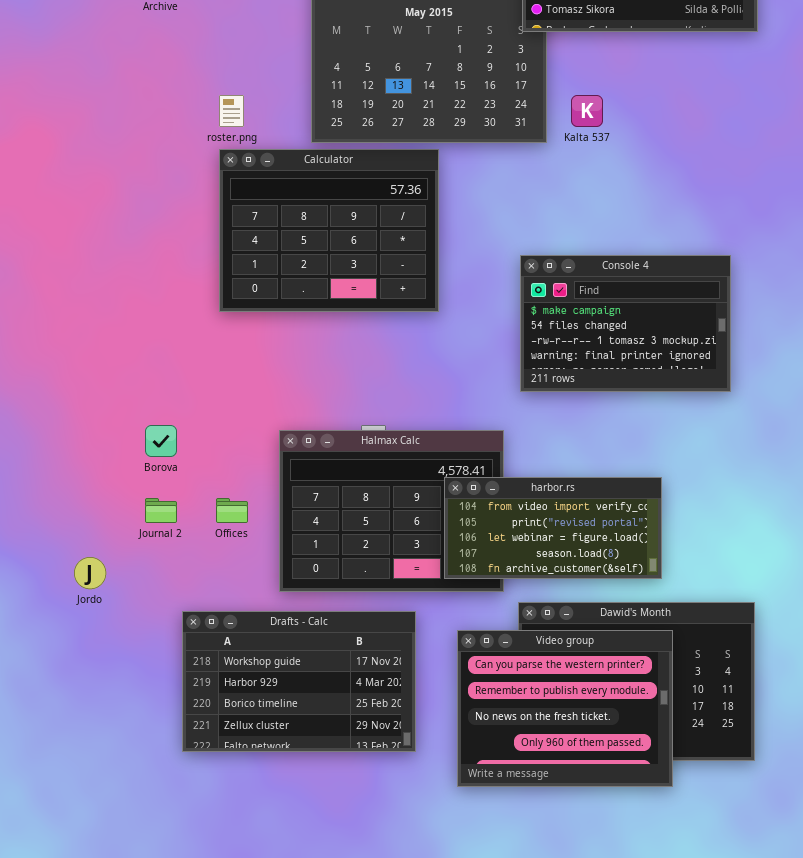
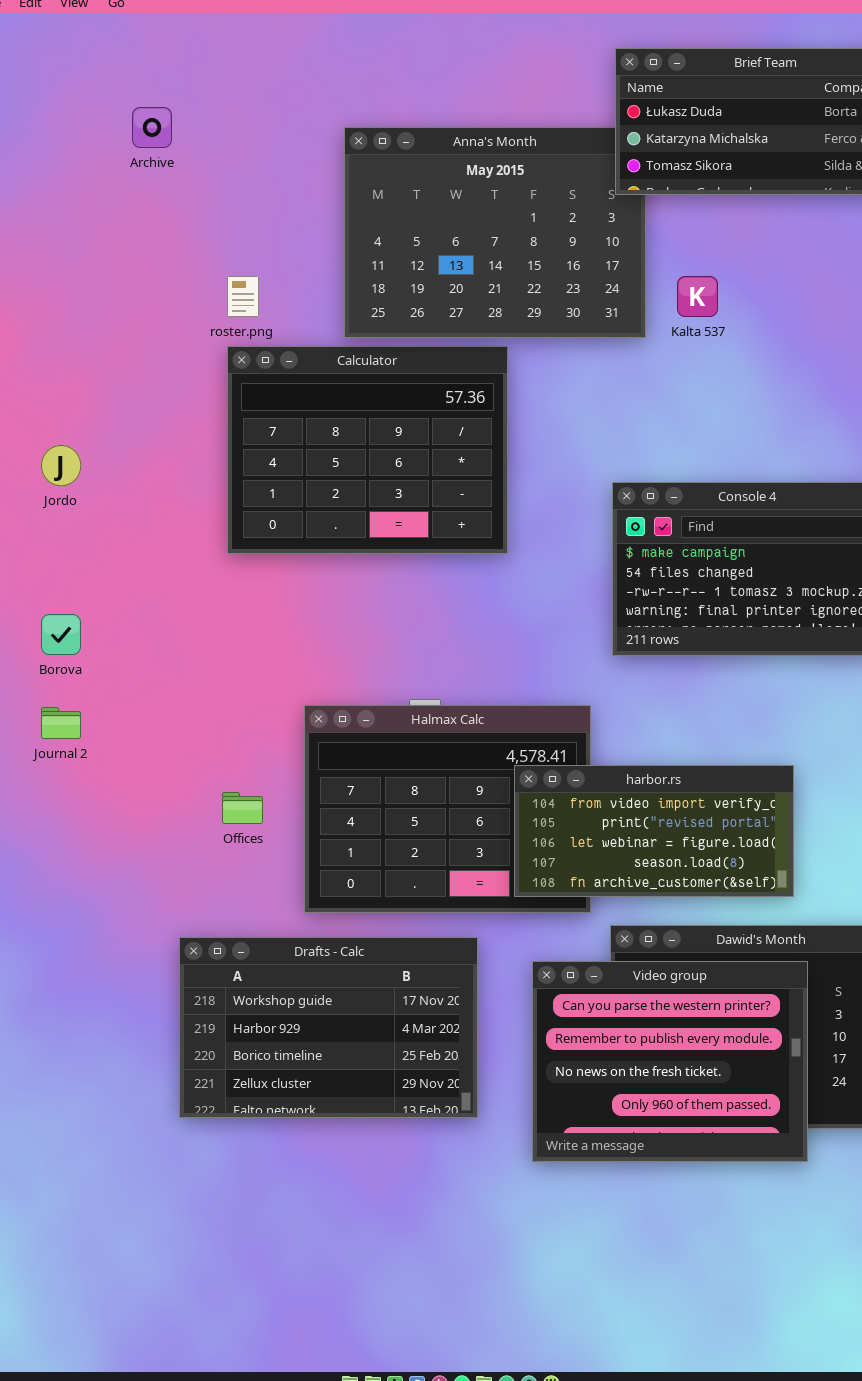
Borova: [145,425,177,457] -> [41,614,81,655], moved
Journal 2: [145,498,177,523] -> [41,707,81,739], moved
Jordo: [74,557,106,589] -> [41,445,81,486], moved

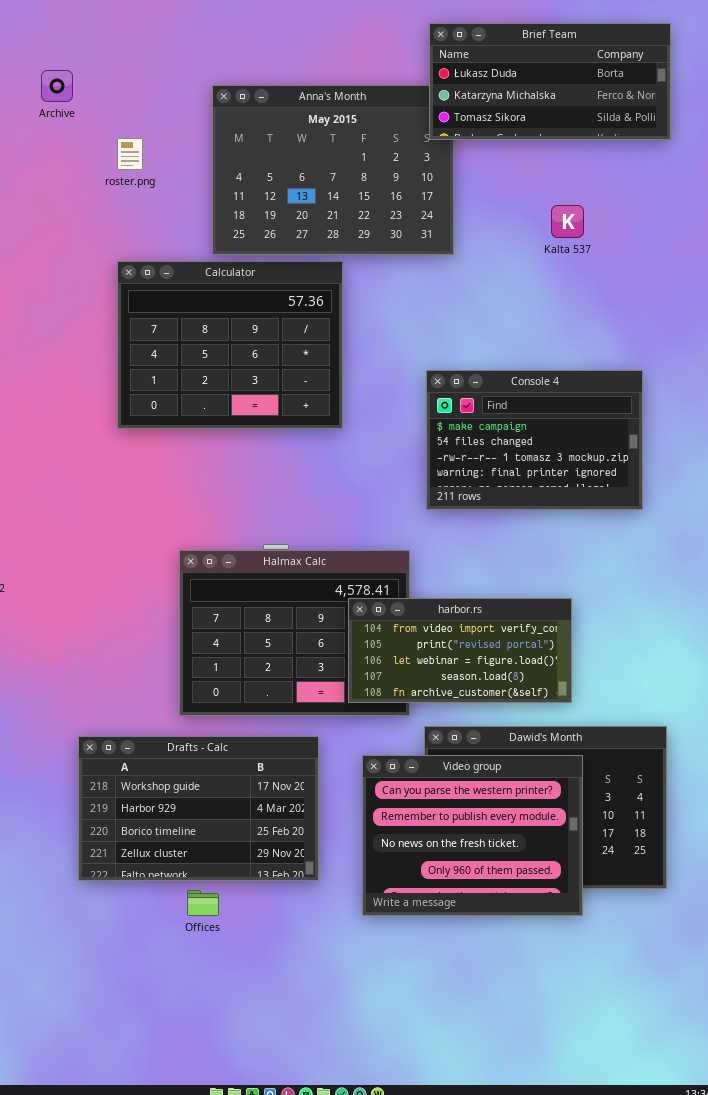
roster.png: [227,276,259,317] -> [117,138,143,170], moved
Kalta 537: [677,276,718,317] -> [551,205,584,238], moved
Offices: [222,792,263,824] -> [187,890,219,916], moved

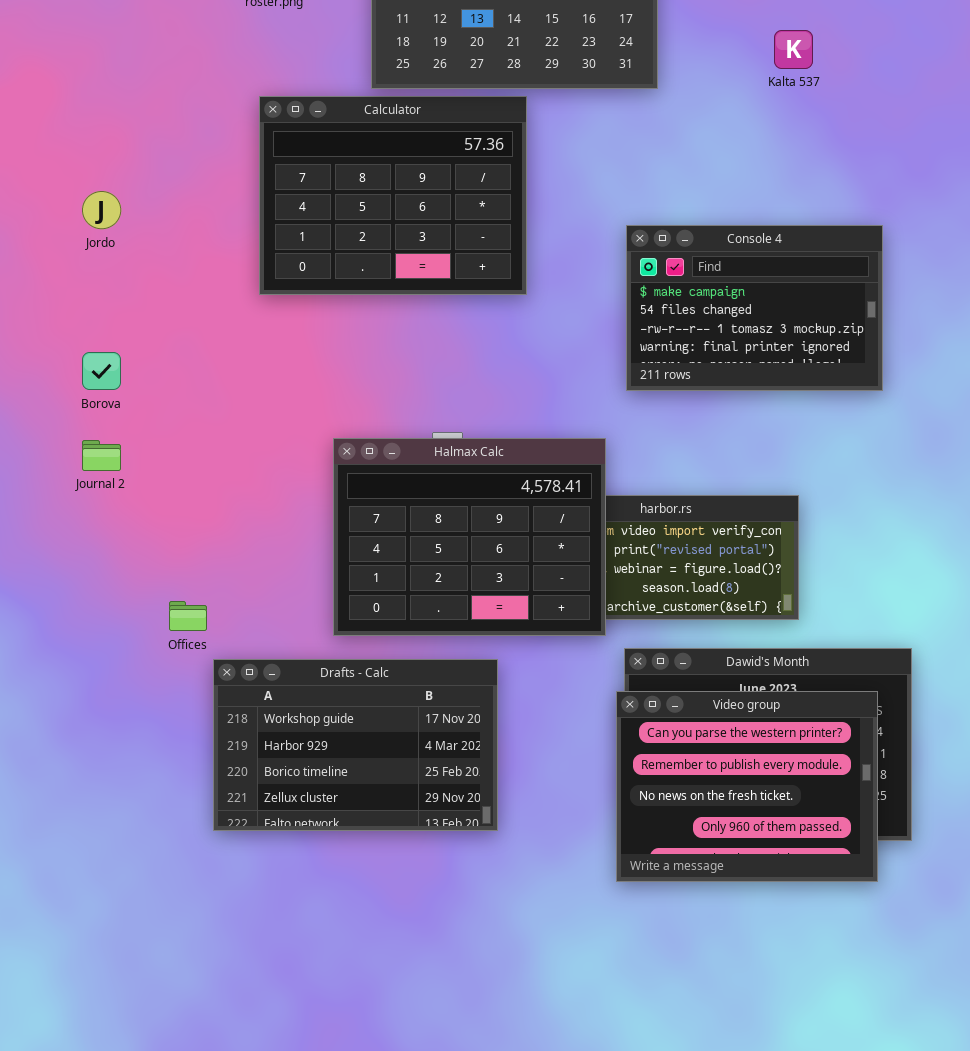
Halmax Calc: [179,550,410,716] -> [333,438,606,636], raised
Video group: [362,755,583,916] -> [616,691,878,882], moved
Offices: [187,890,219,916] -> [169,601,207,631], moved

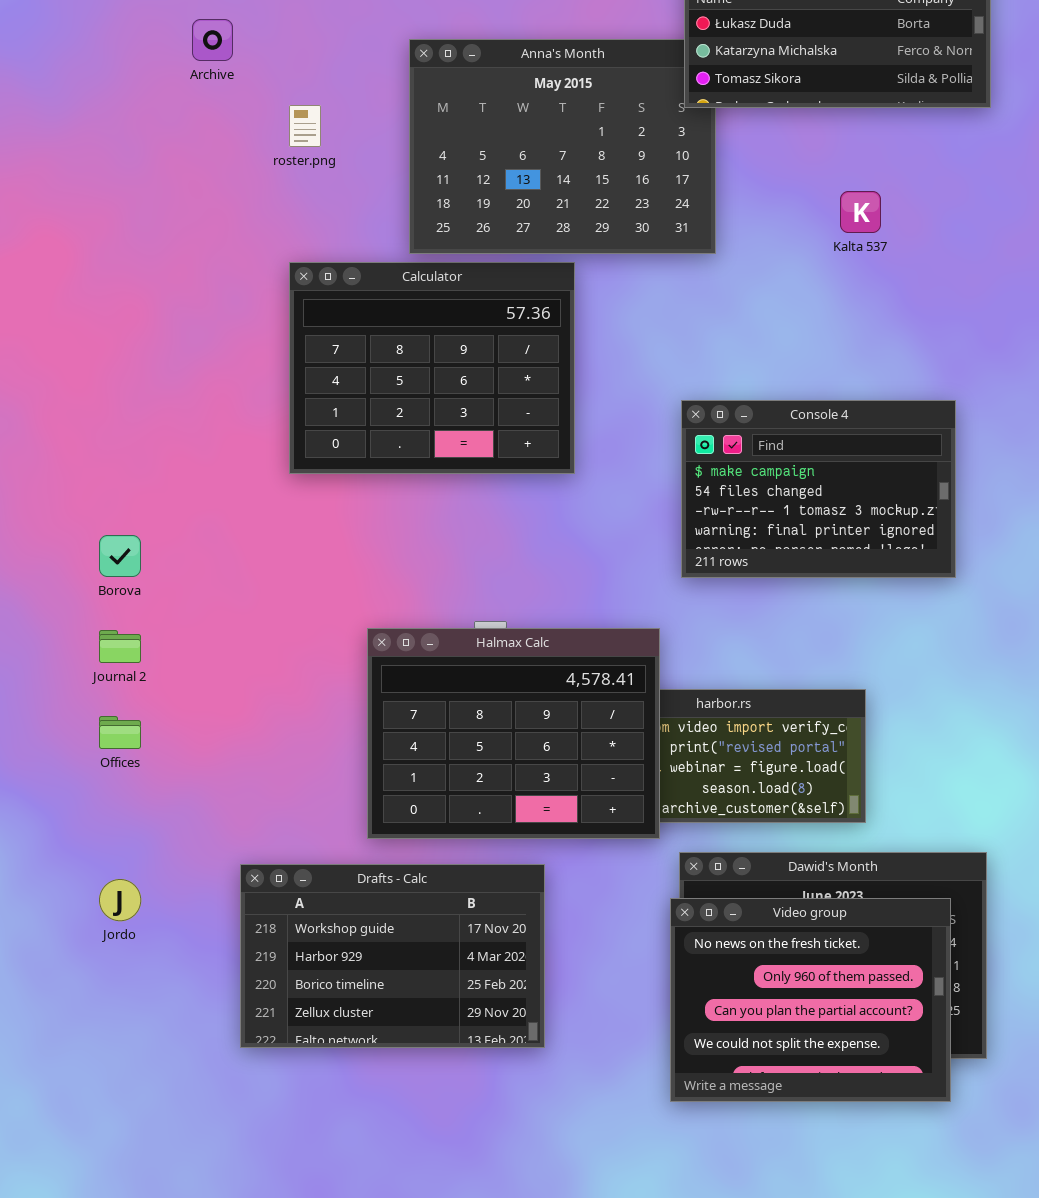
Jordo: [82,191,121,229] -> [99,879,141,921], moved
Offices: [169,601,207,631] -> [99,716,141,749], moved
Video group: [616,691,878,882] -> [670,898,951,1102], scrolled down 2 rows

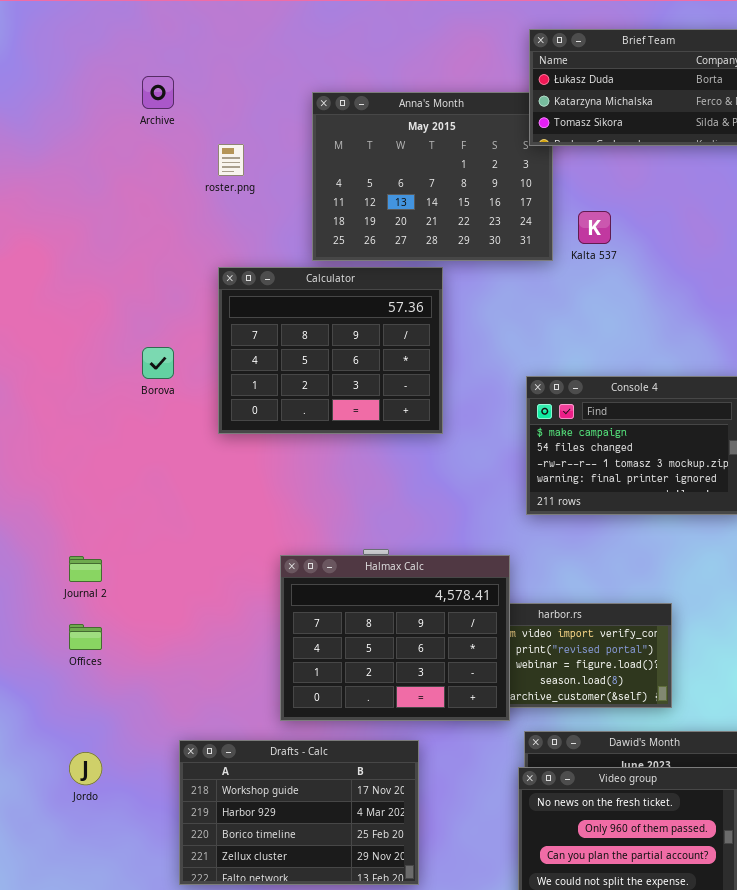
Kalta 537: [840,191,881,233] -> [578,211,611,244], moved
Borova: [99,535,141,577] -> [142,347,174,379], moved

